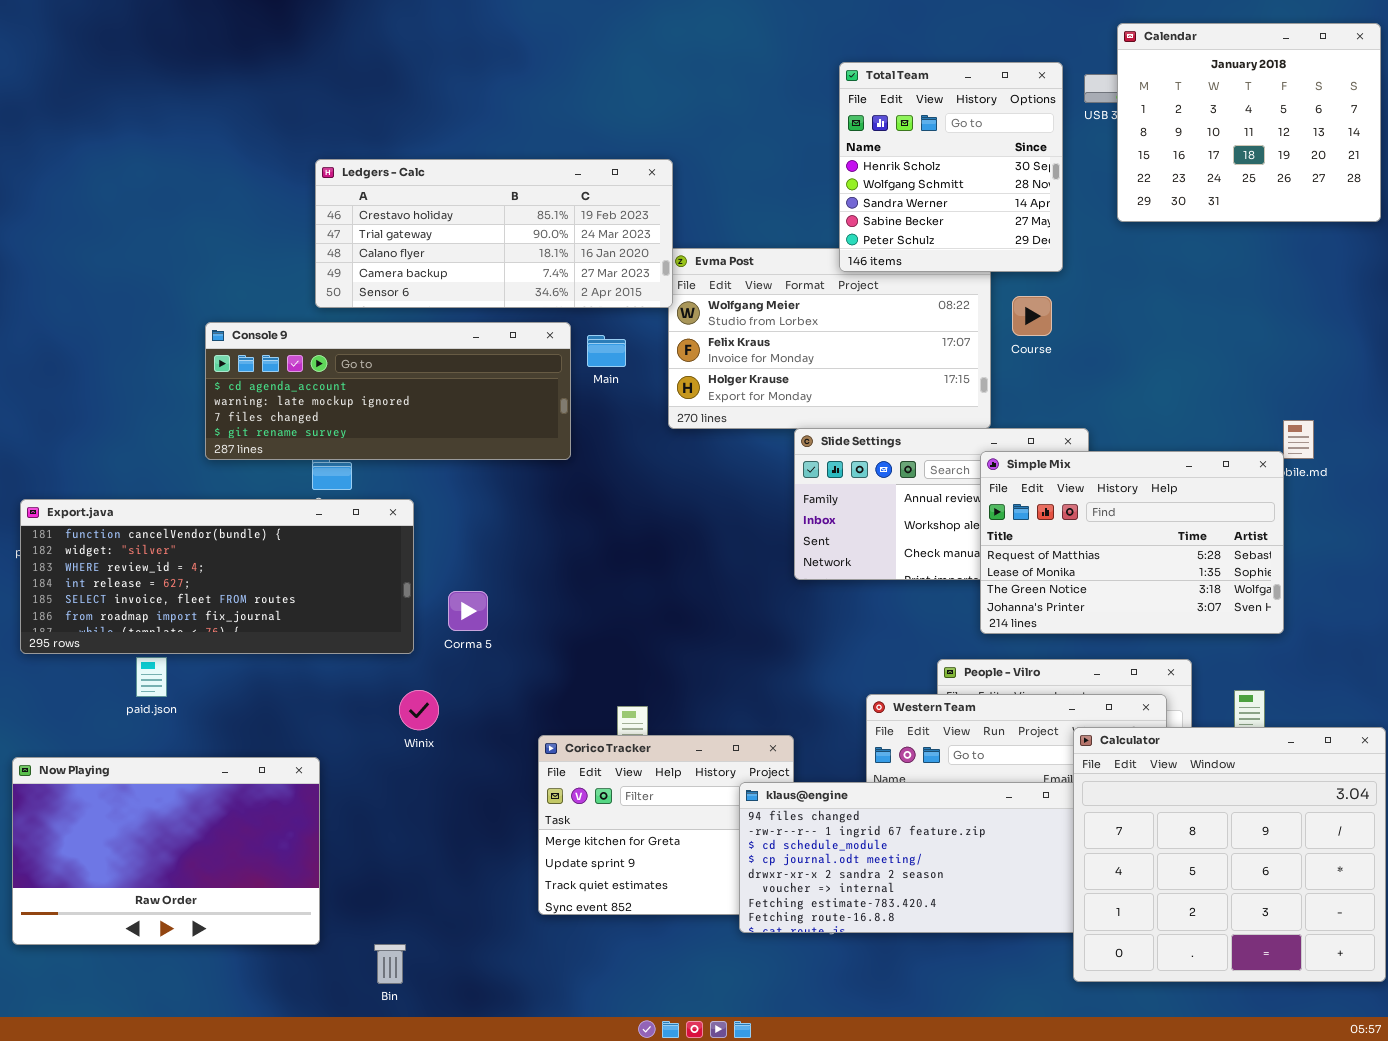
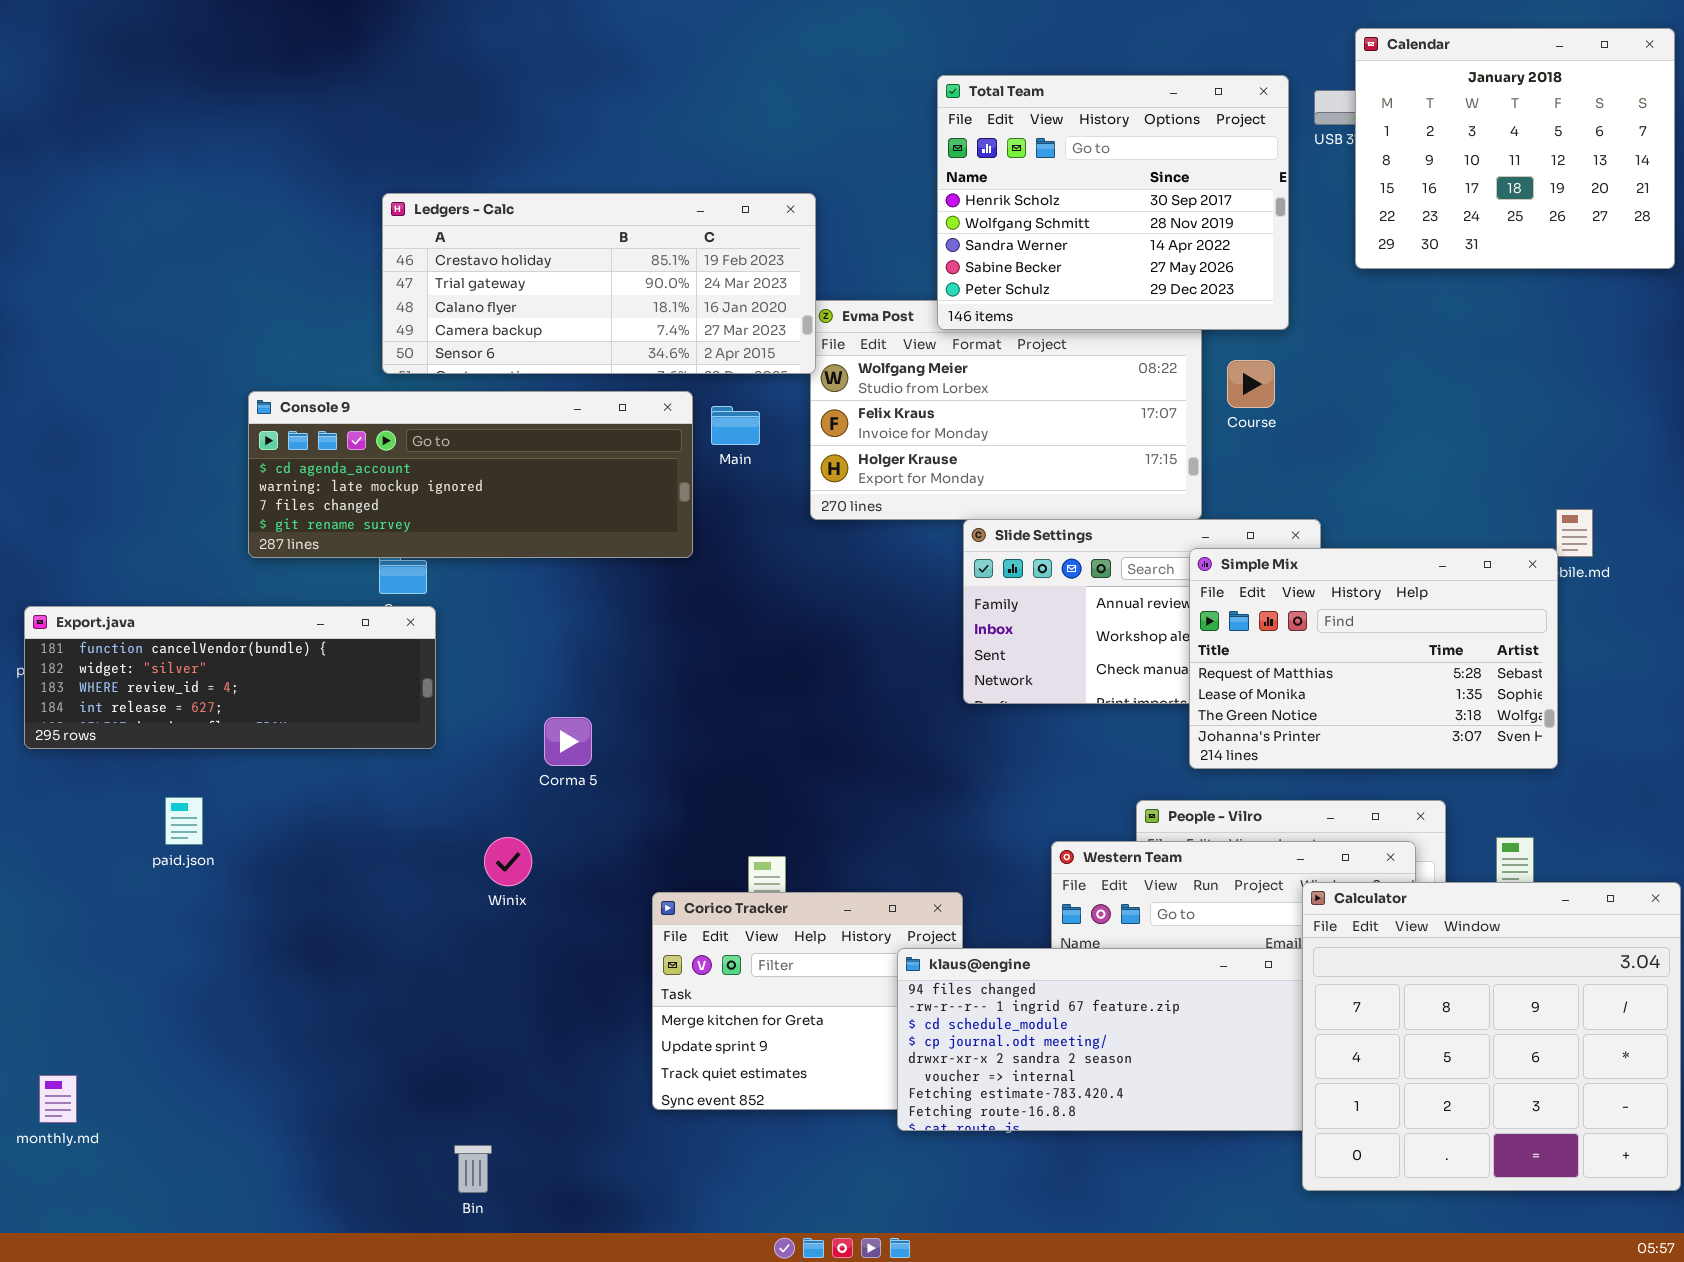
Total Team: [839,62,1063,272] -> [937,75,1289,330], resized
Export.java: [20,499,414,654] -> [24,606,436,749], resized
Now Playing: [12,757,320,945] -> none, closed

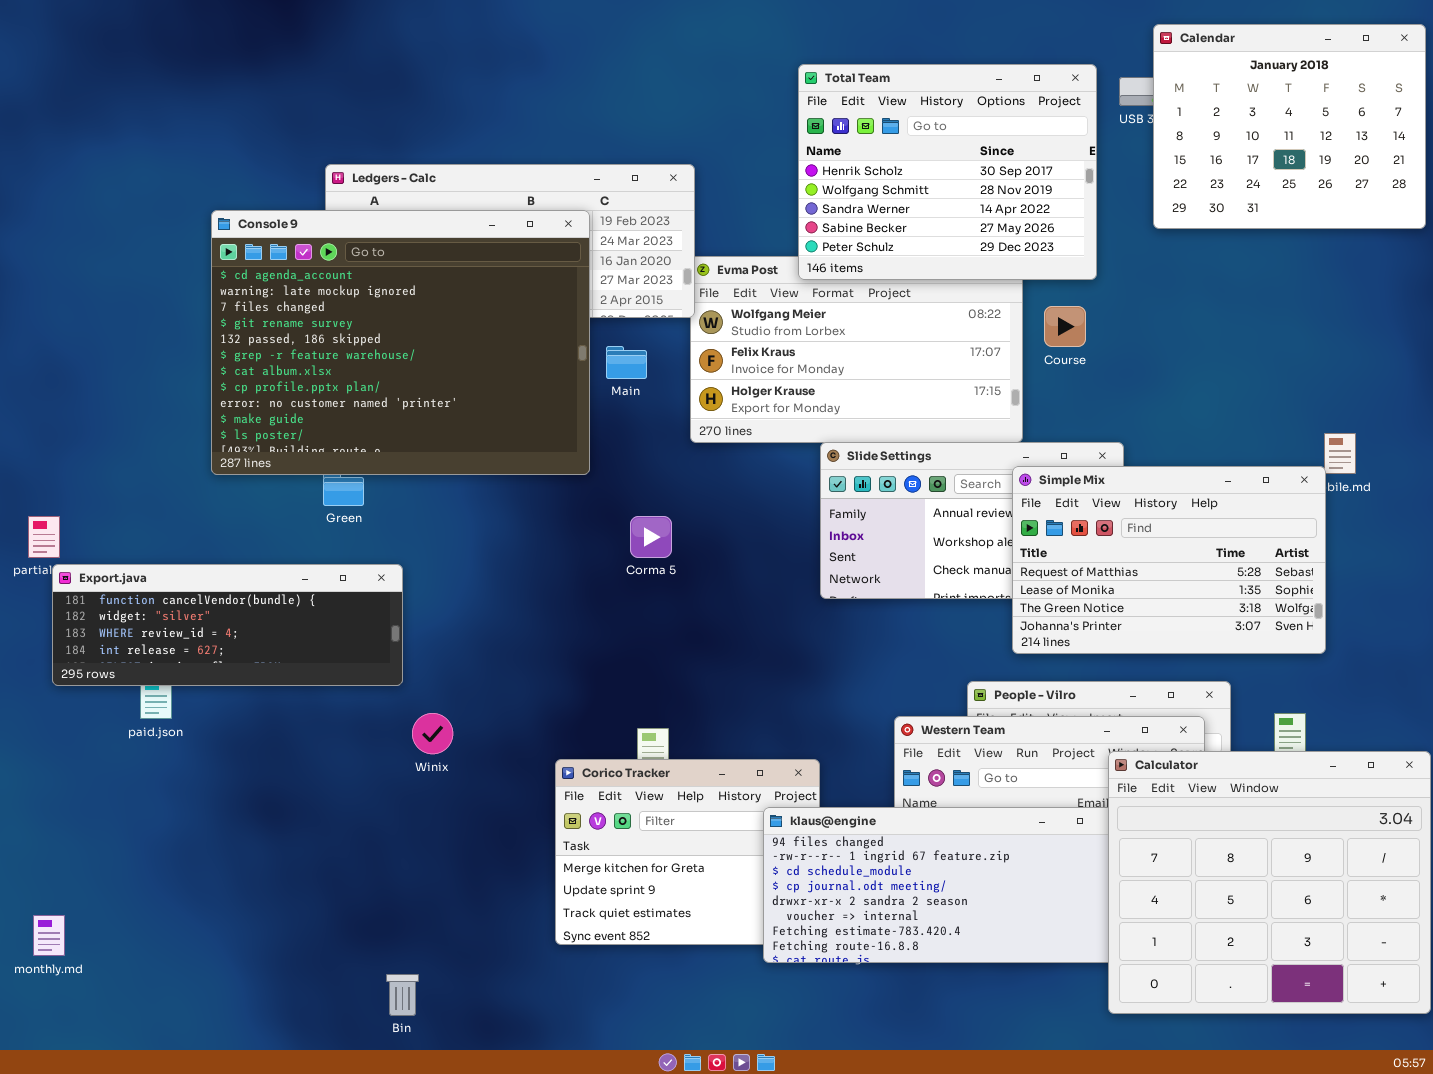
Console 9: [248,391,693,558] -> [211,210,590,475], resized
Export.java: [24,606,436,749] -> [52,564,403,686], moved
Corma 5: [544,717,592,766] -> [630,516,672,558], moved

